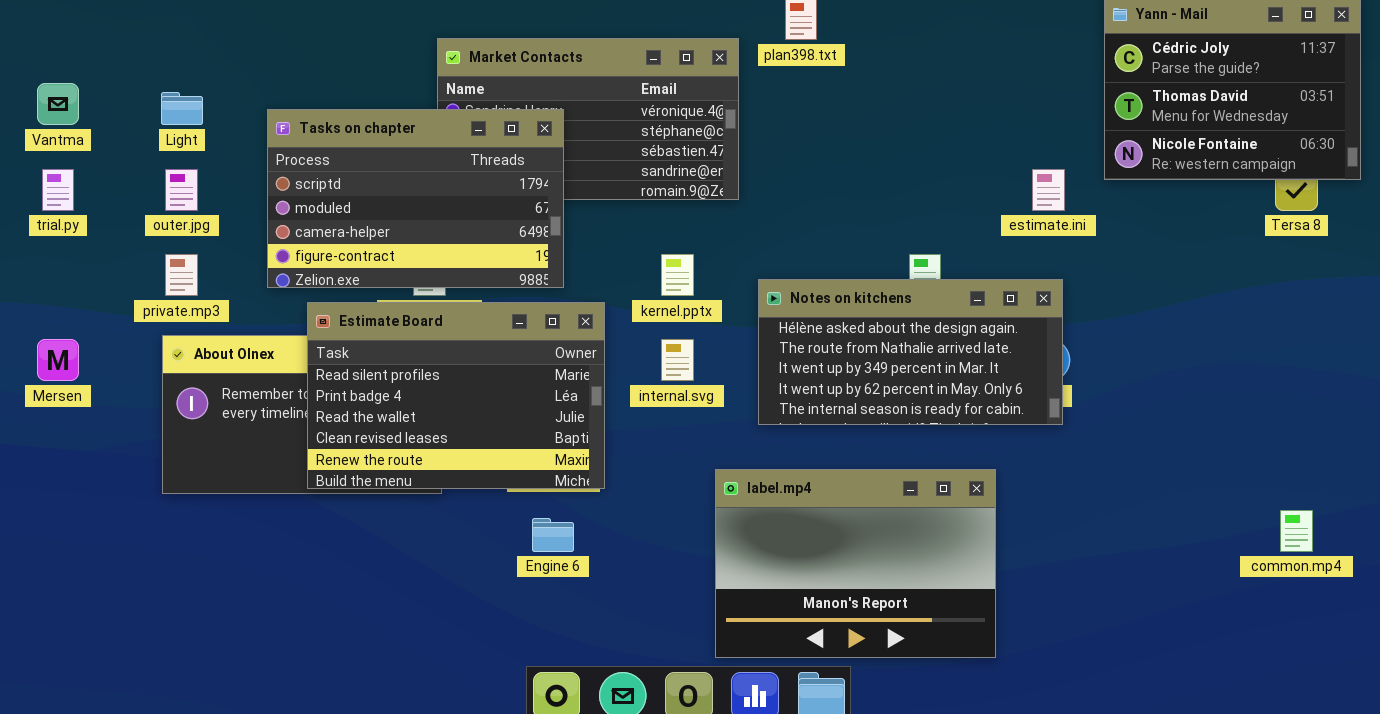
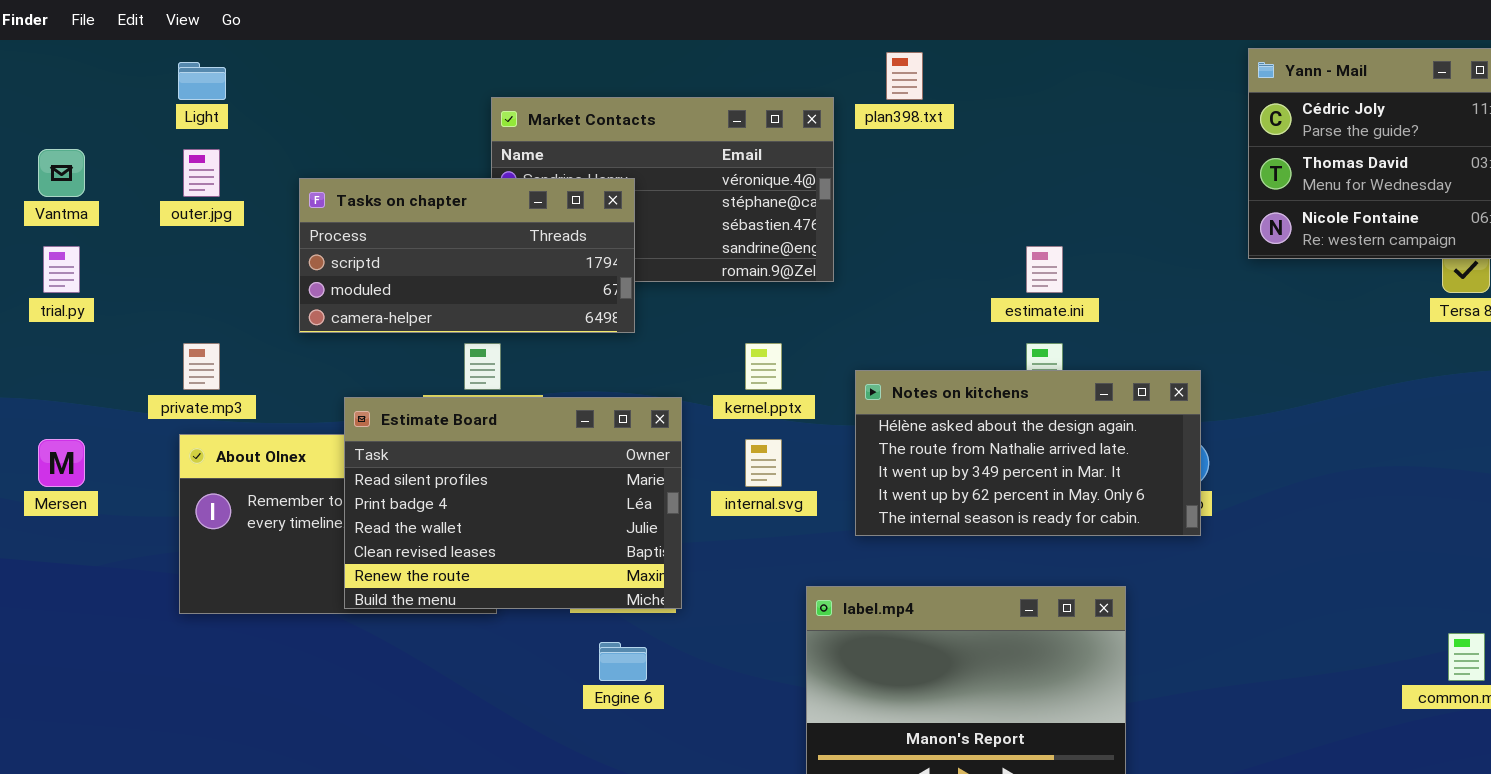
Light: [161,92,203,125] -> [178,62,226,100], moved
Tasks on chapter: [267,109,564,288] -> [299,178,635,333], resized
outer.jpg: [165,169,198,211] -> [183,149,220,197], moved
estimate.ini: [1032,169,1065,211] -> [1026,246,1063,293], moved

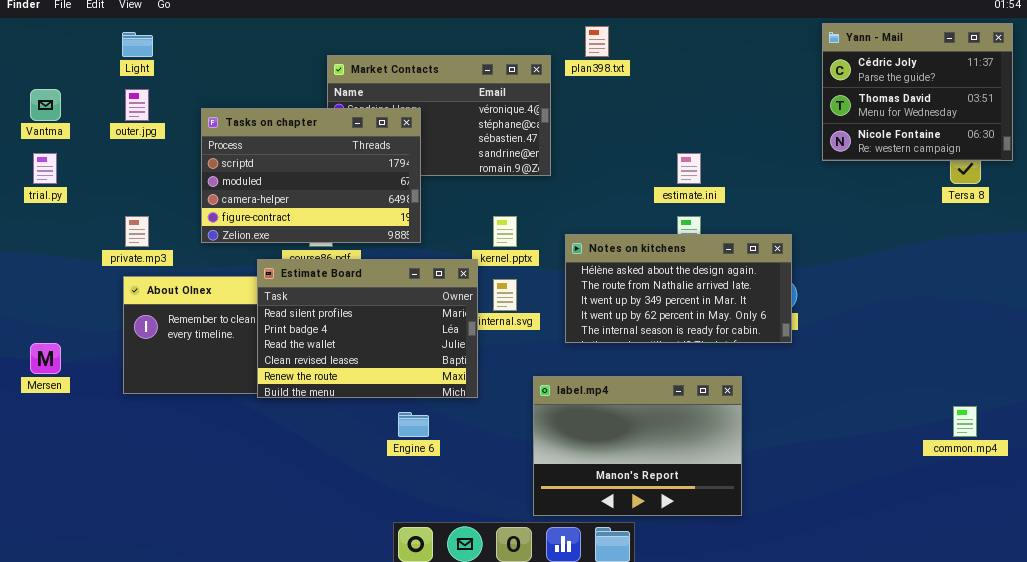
Tasks on chapter: [299,178,635,333] -> [201,108,421,243], resized
Estimate Board: [344,397,682,609] -> [257,259,478,398], moved
Mersen: [38,439,85,487] -> [30,343,61,374], moved

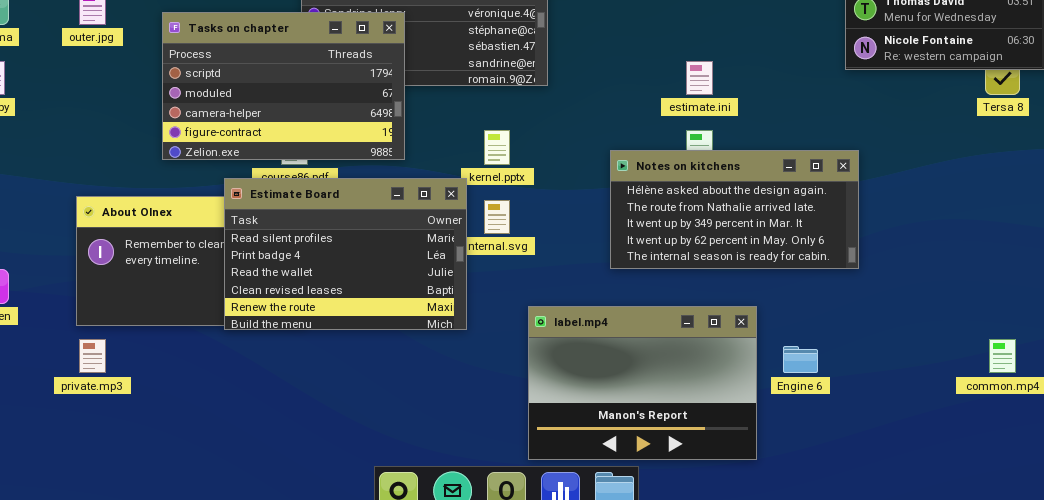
private.mp3: [125,216,149,247] -> [79,339,106,373], moved
Notes on kitchens: [565,234,792,343] -> [610,150,859,269], moved
Engine 6: [398,412,429,437] -> [783,346,818,373], moved

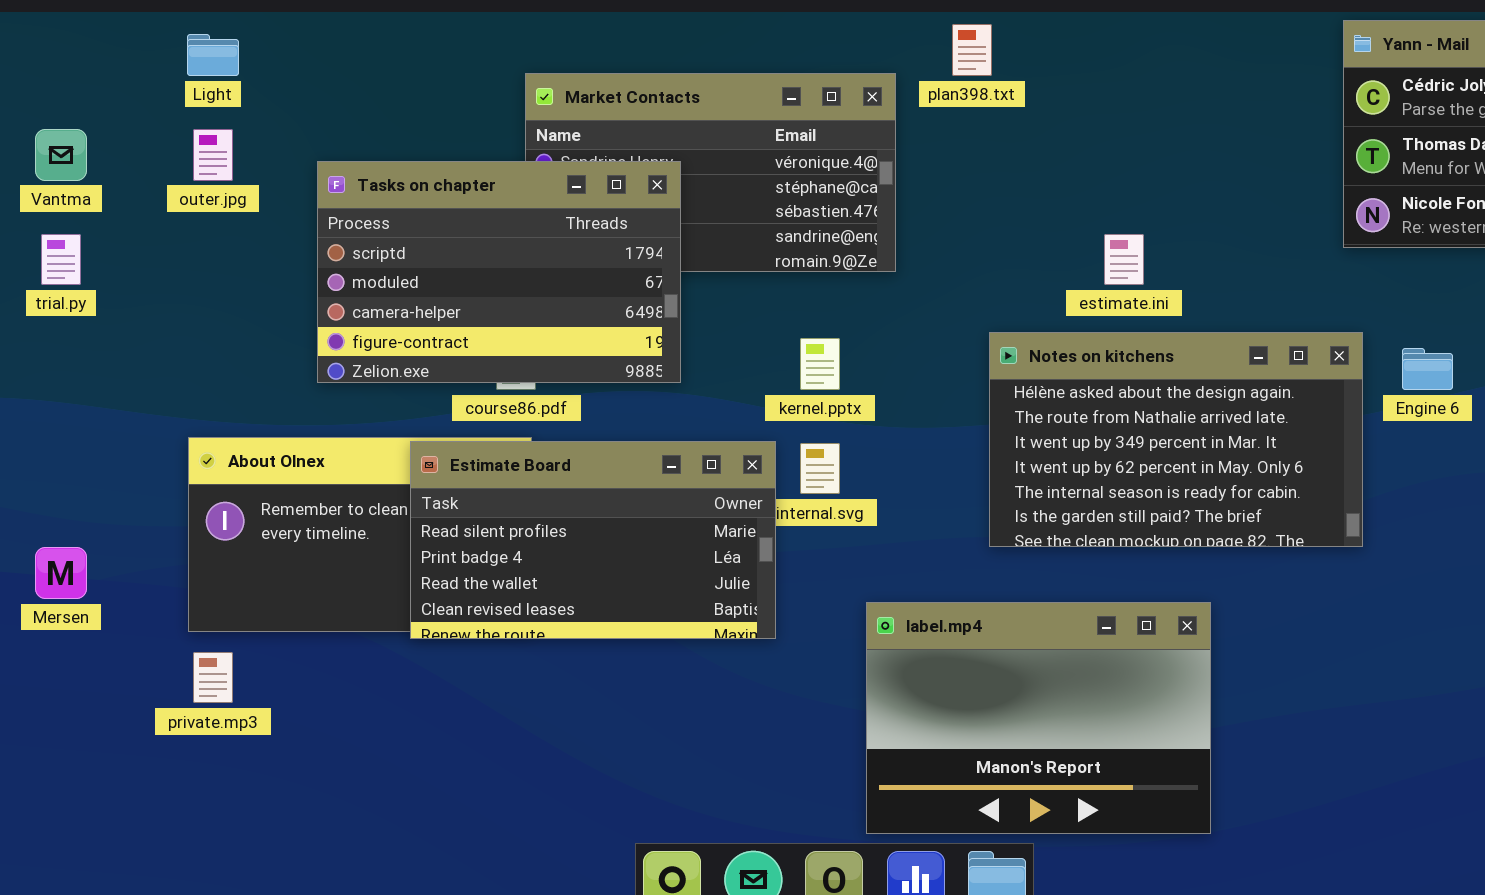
Notes on kitchens: [610,150,859,269] -> [989,332,1363,547], resized
Estimate Board: [224,178,467,330] -> [410,441,776,639], resized
Engine 6: [783,346,818,373] -> [1402,348,1453,390], moved

